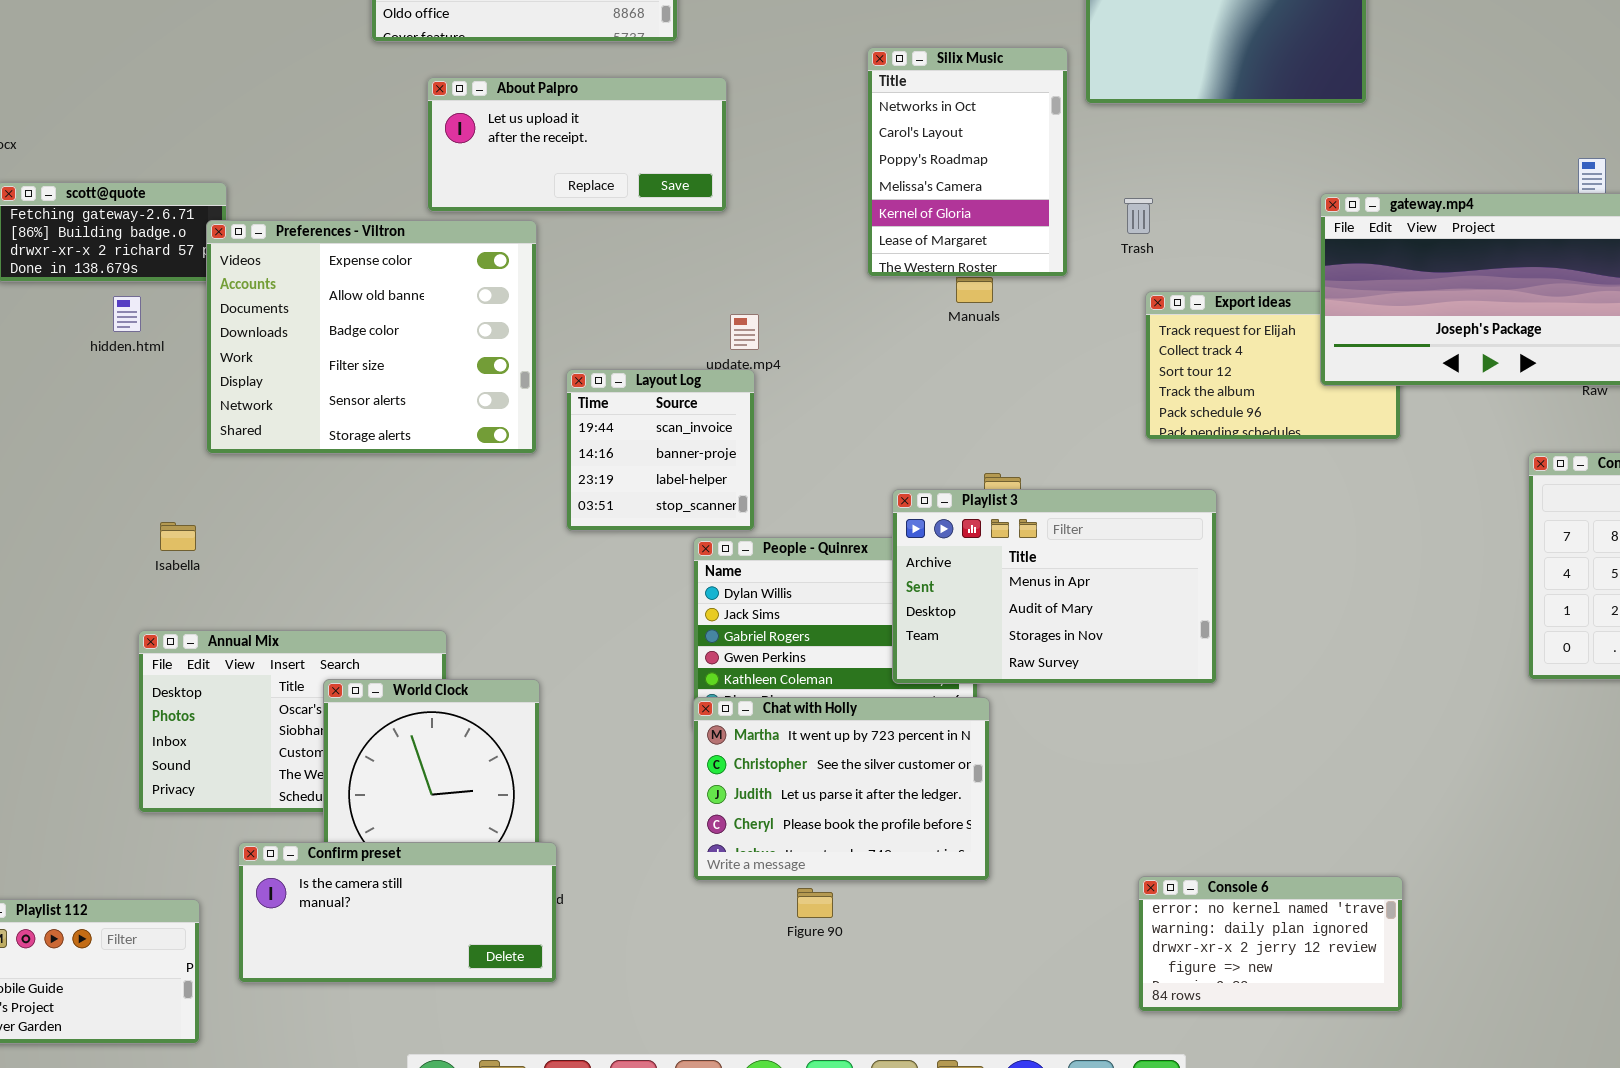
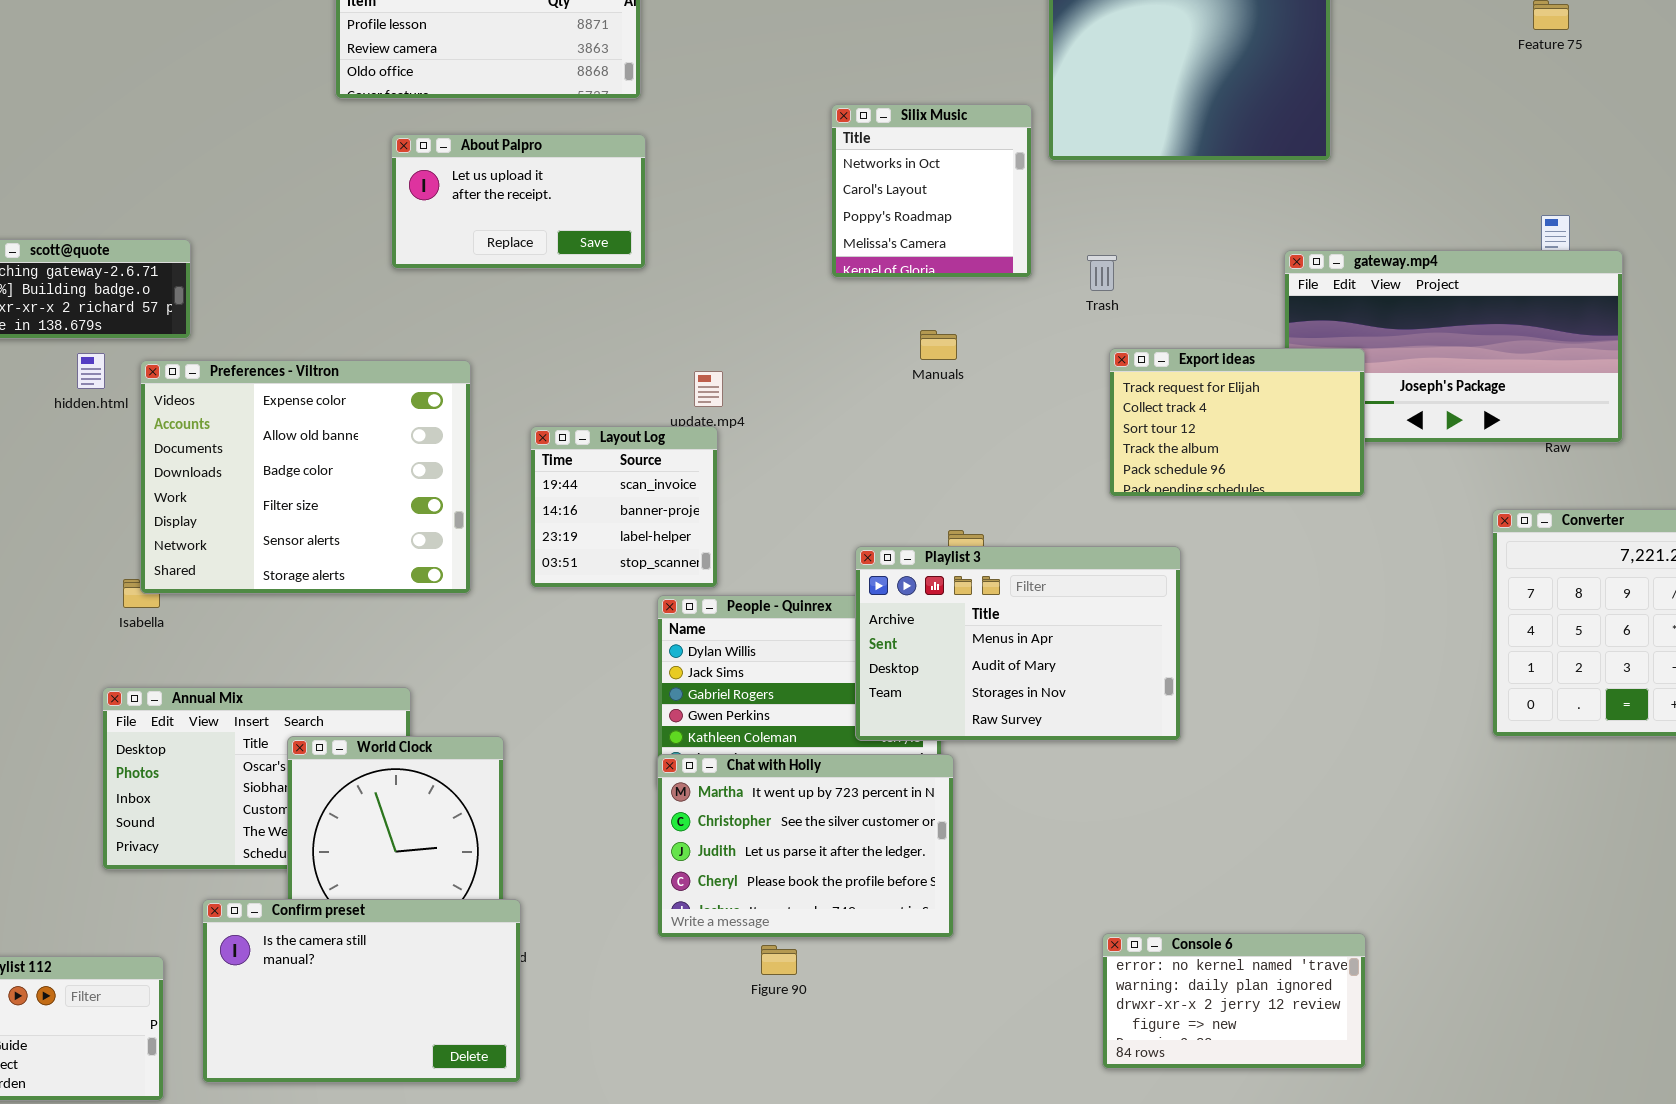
Silix Music: [867,47,1068,277] -> [831,104,1032,278], resized
About Palpro: [427,77,727,212] -> [391,134,646,269], resized
Preferences - Viltron: [206,220,537,454] -> [140,360,471,594], moved
Export ideas: [1145,291,1401,440] -> [1109,348,1365,497], raised
Confirm preset: [238,842,557,983] -> [202,899,521,1083], resized

